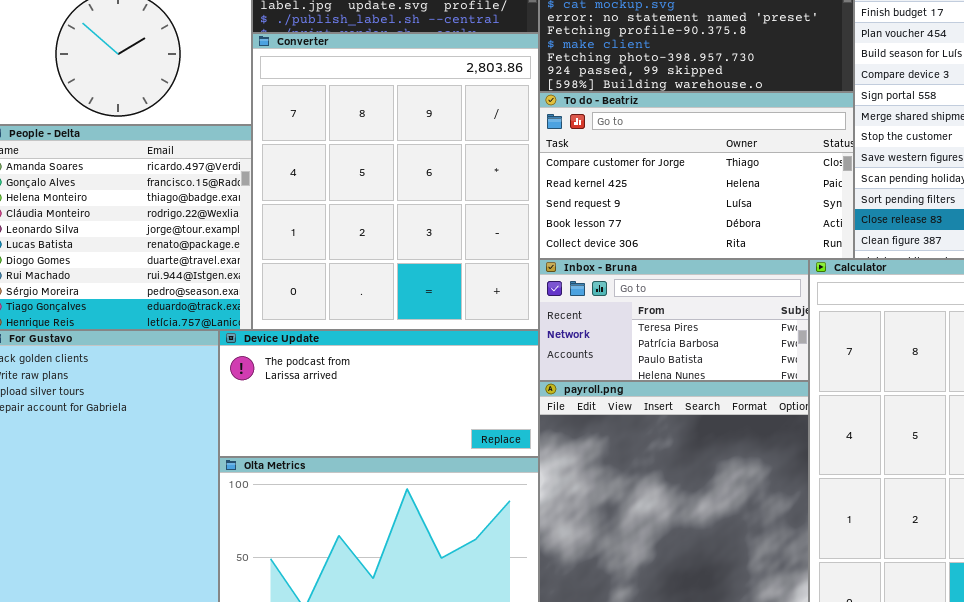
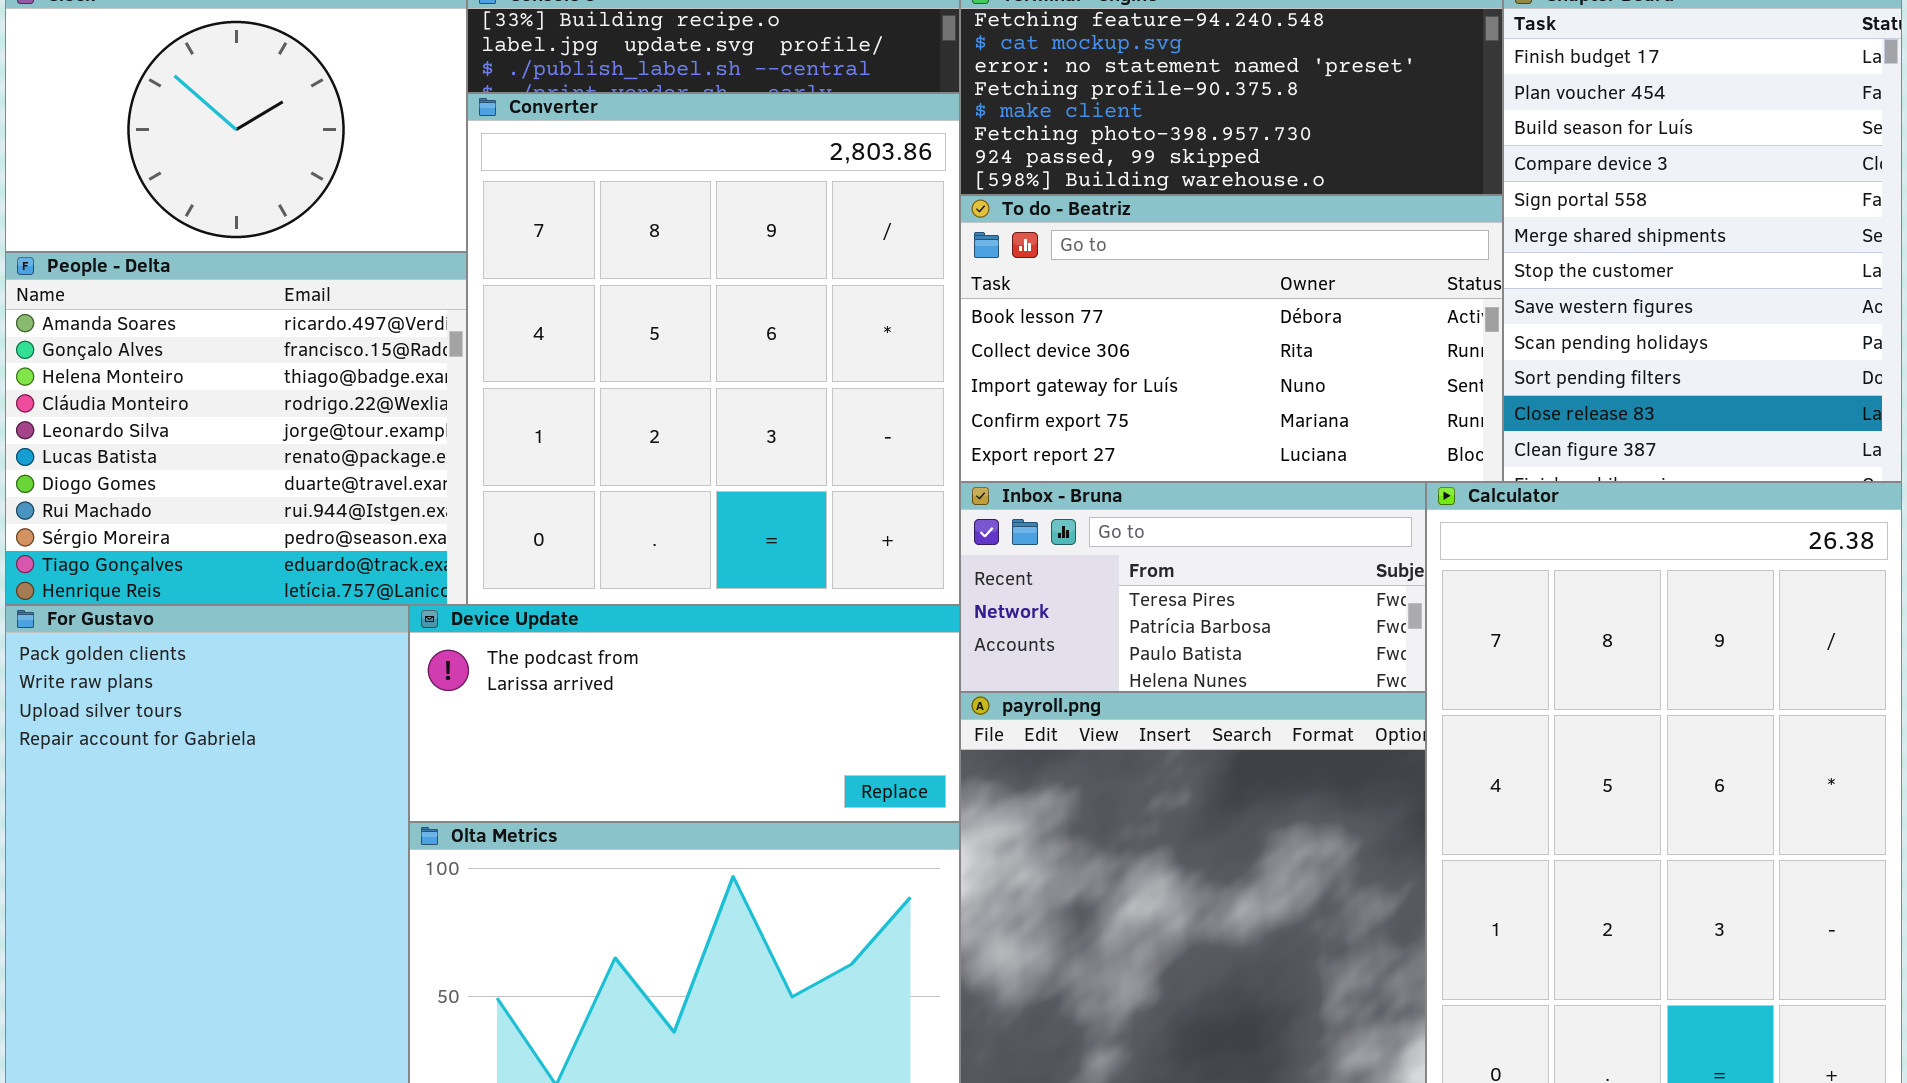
To do - Beatriz: [539,92,854,259] -> [960,195,1503,482], scrolled down 3 rows

